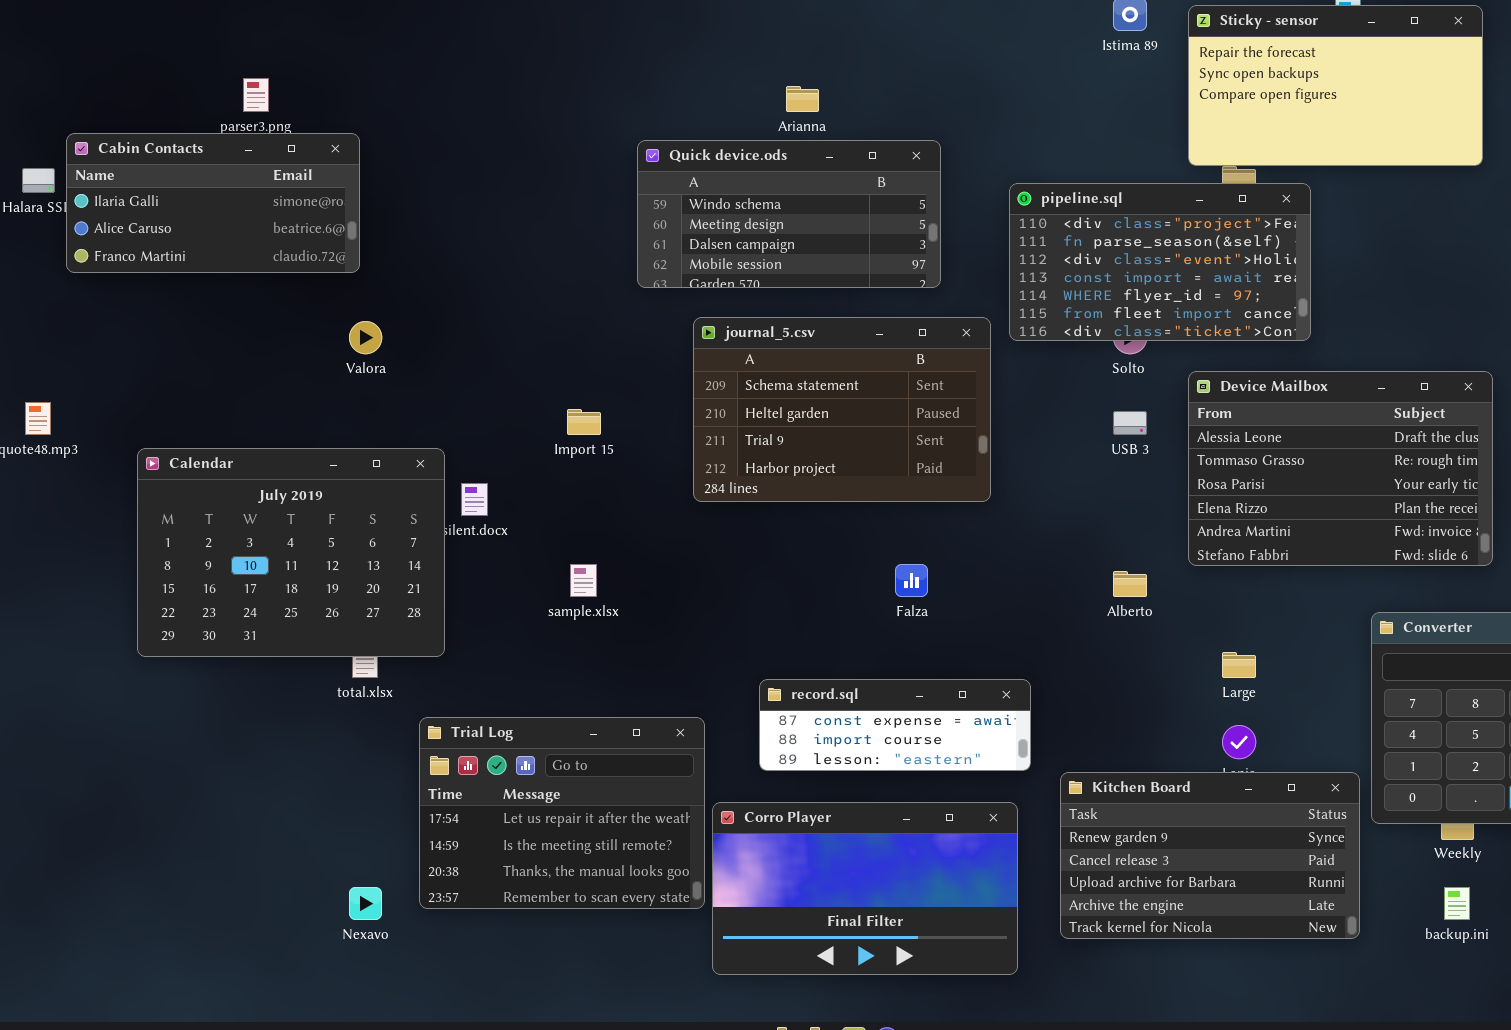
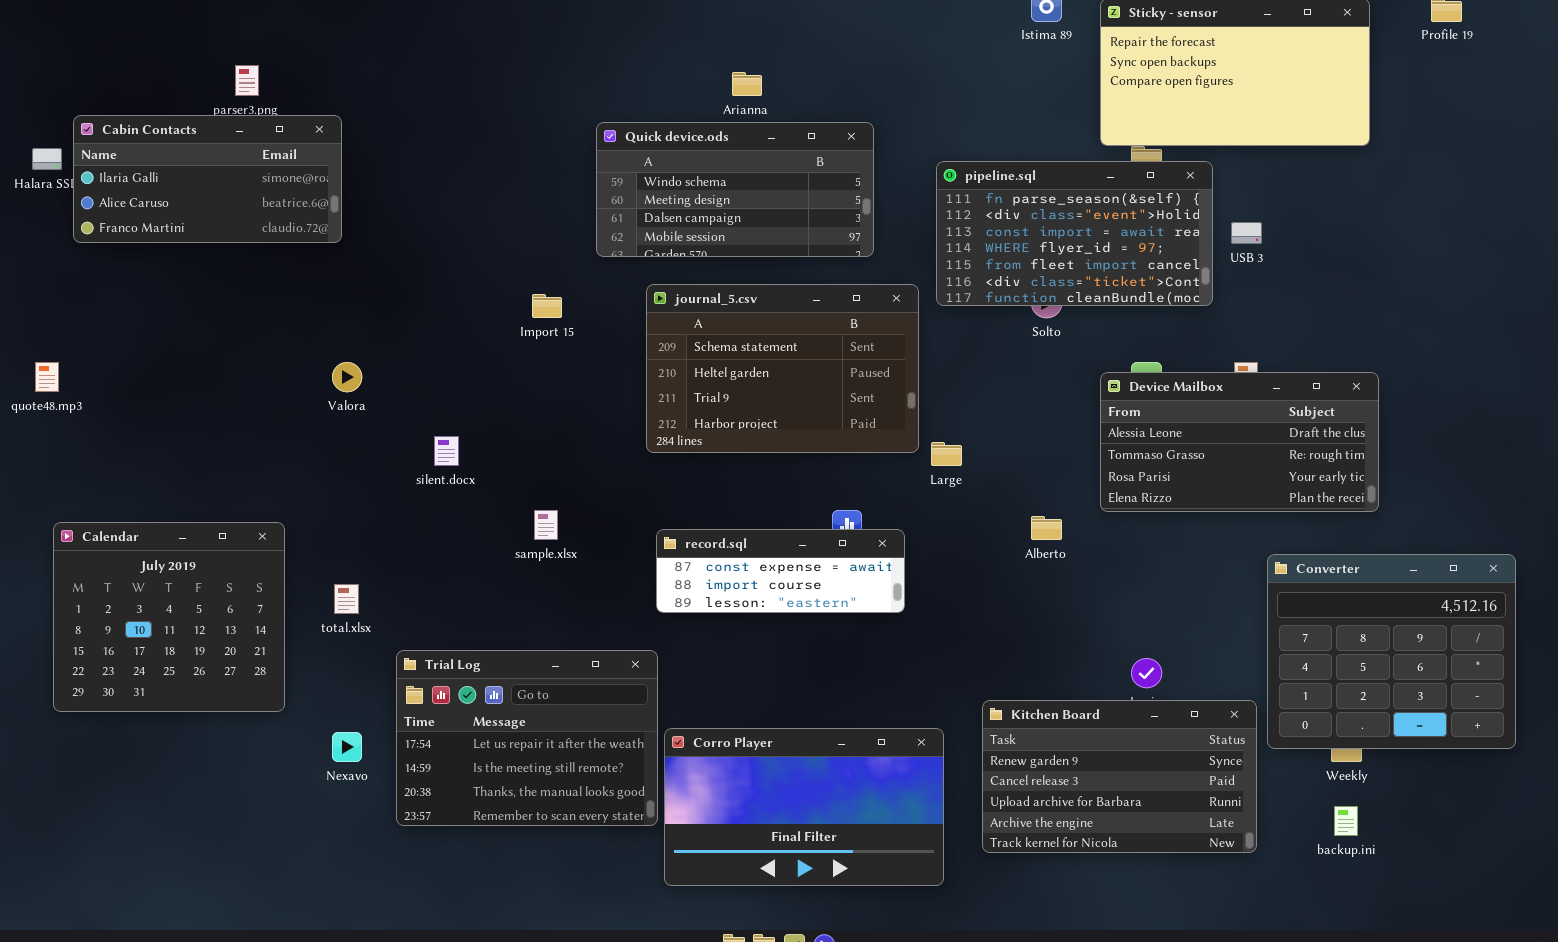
pipeline.sql: [1009,183,1311,341] -> [936,161,1213,306], scrolled down 1 row
Valora: [349,321,382,354] -> [332,362,362,392], moved
Device Mailbox: [1188,371,1493,566] -> [1100,372,1379,512], resized
Import 15: [567,409,601,435] -> [532,294,562,318], moved
USB 3: [1113,411,1147,435] -> [1231,222,1262,244], moved
Calendar: [137,448,445,657] -> [53,522,285,712], moved, resized
Large: [1222,652,1256,678] -> [931,442,962,466], moved
record.sql: [759,679,1031,771] -> [656,529,905,613], moved
Nexavo: [349,887,382,920] -> [332,732,362,762], moved

